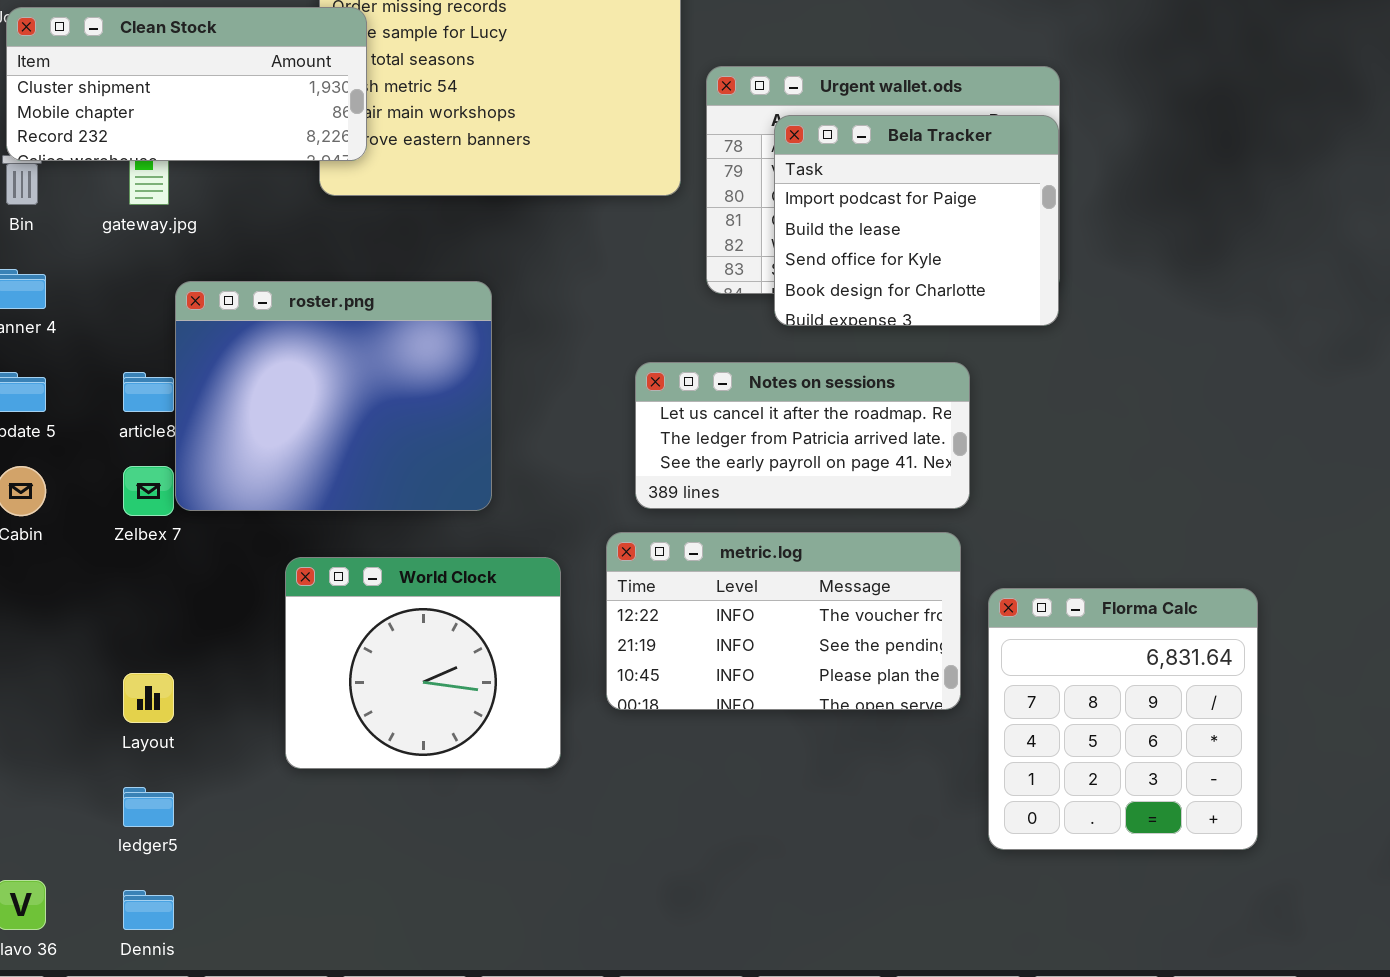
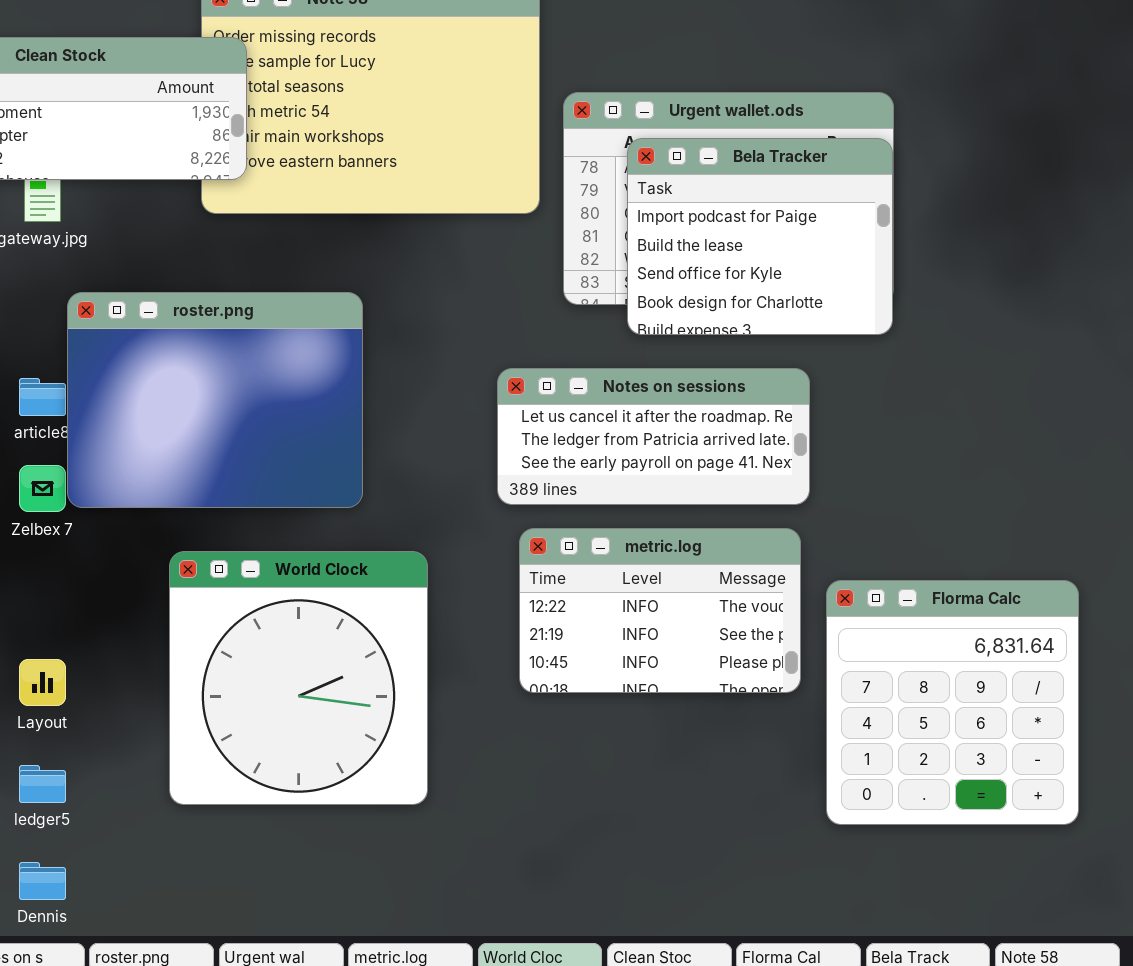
metric.log: [606,532,961,710] -> [519,528,801,693], resized
World Clock: [285,557,561,769] -> [169,551,428,805], resized

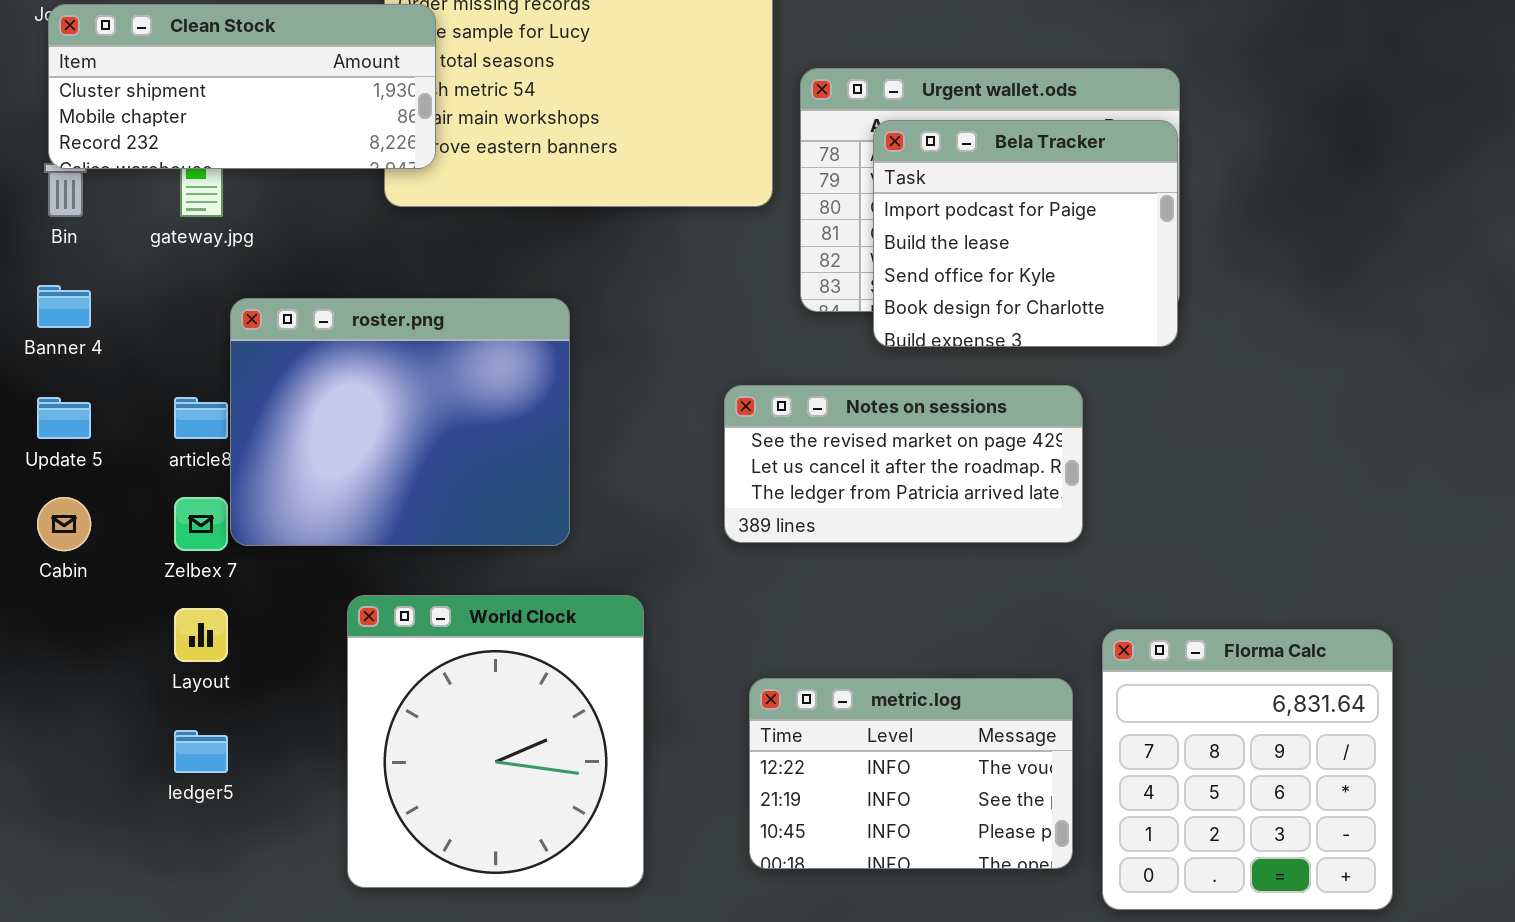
Notes on sessions: [497,368,810,505] -> [724,385,1083,543], scrolled up 1 row
metric.log: [519,528,801,693] -> [749,678,1073,869], moved
Layout: [19,659,66,706] -> [174,608,228,662], moved
ledger5: [19,765,66,803] -> [174,730,228,773], moved

